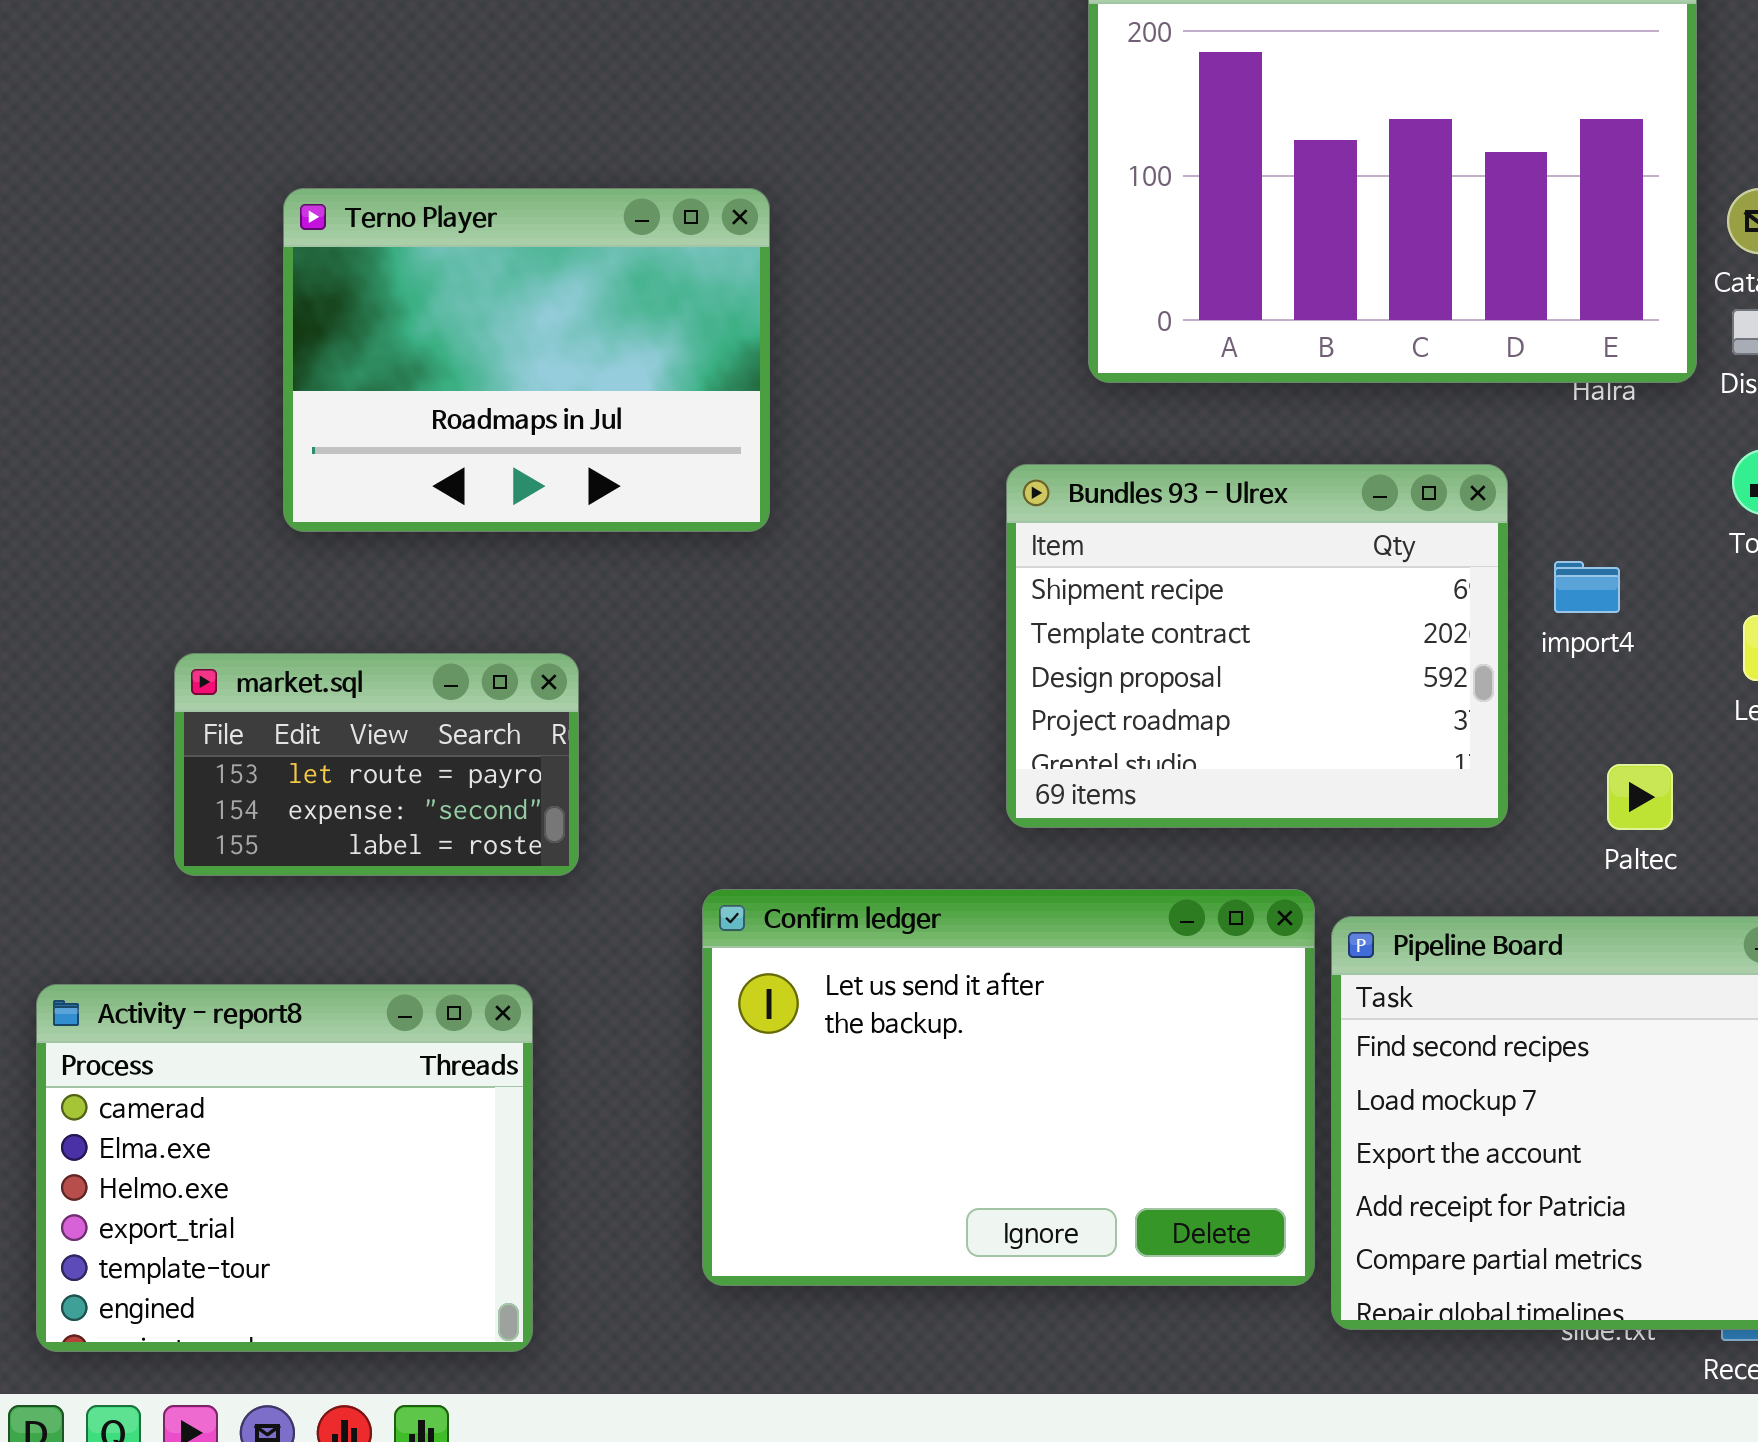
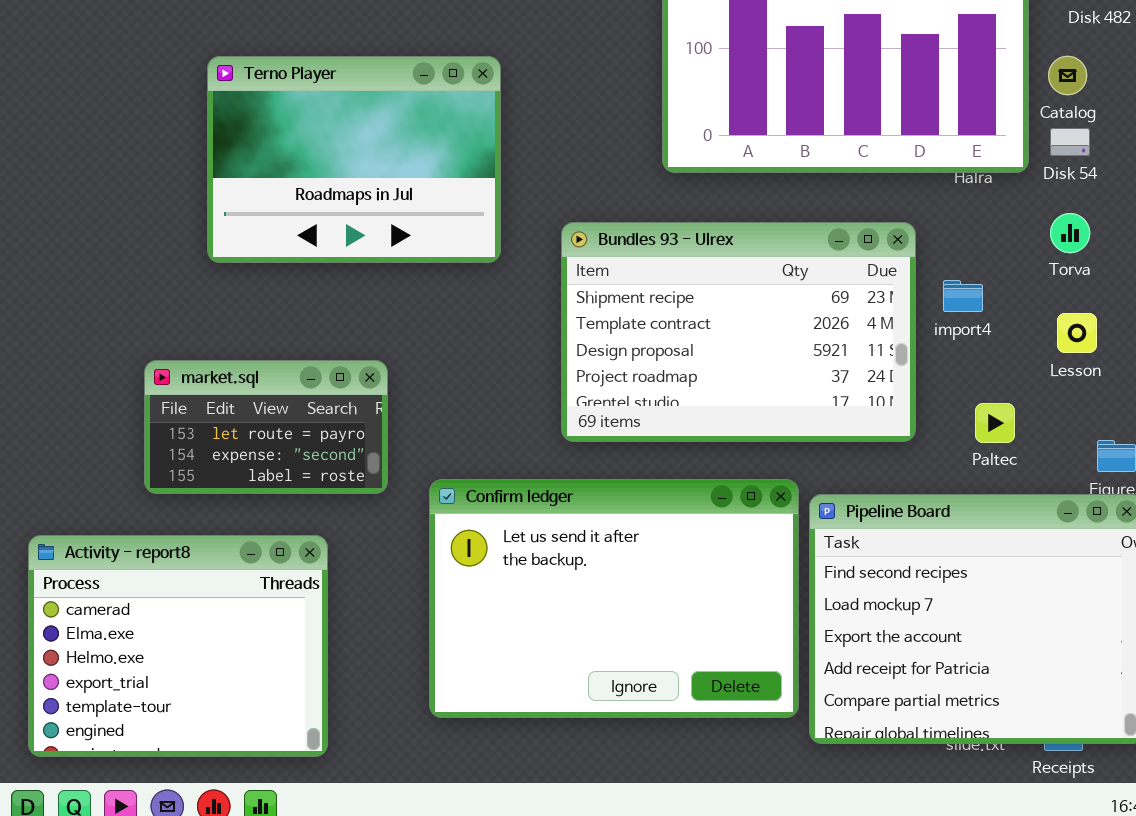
Terno Player: [283,188,770,532] -> [207,56,501,263], moved
Bundles 93 - Ulrex: [1006,464,1508,828] -> [561,222,916,442], resized
market.sql: [174,653,579,876] -> [144,360,388,494], moved

